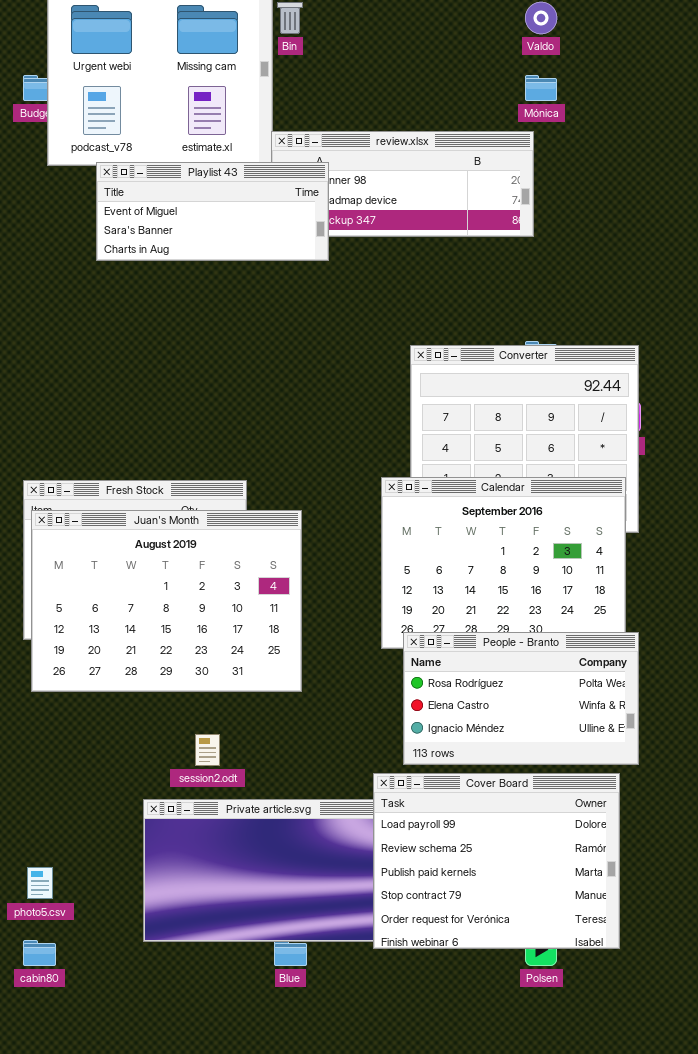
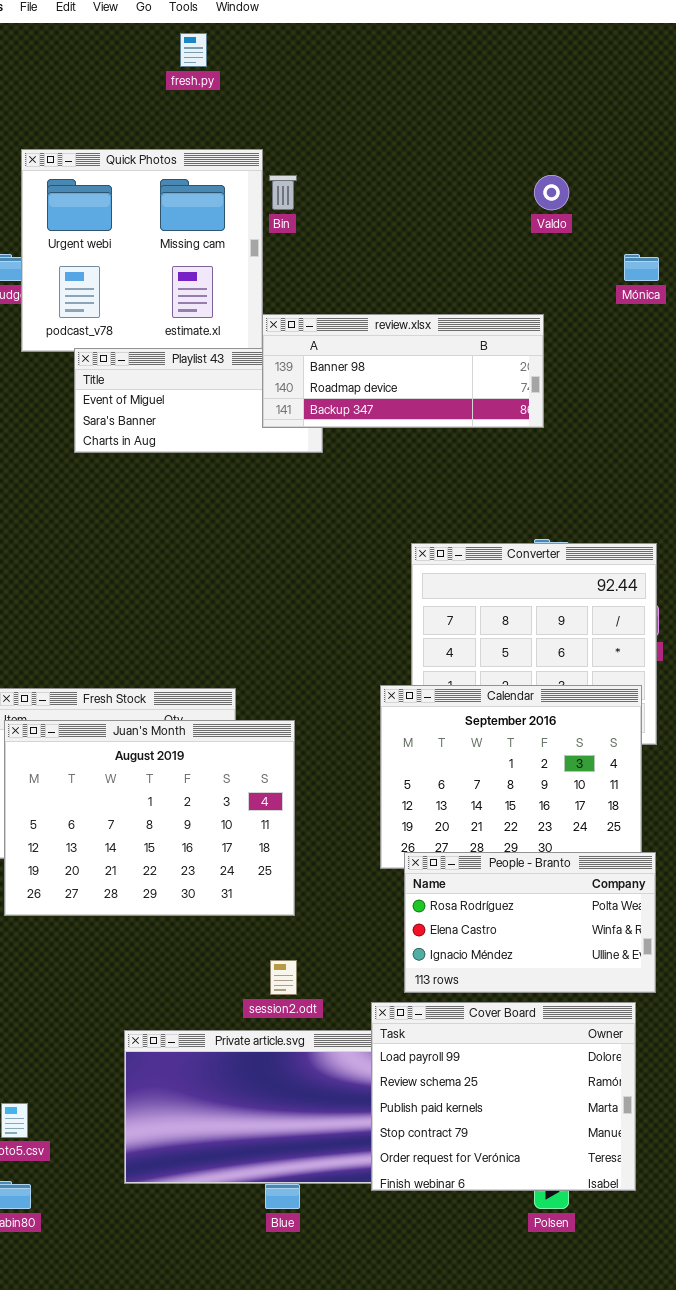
Mónica: [525,75,557,101] -> [624,254,659,281], moved
review.xlsx: [271,131,534,237] -> [262,314,544,428], raised
session2.odt: [195,734,220,766] -> [270,960,297,995], moved

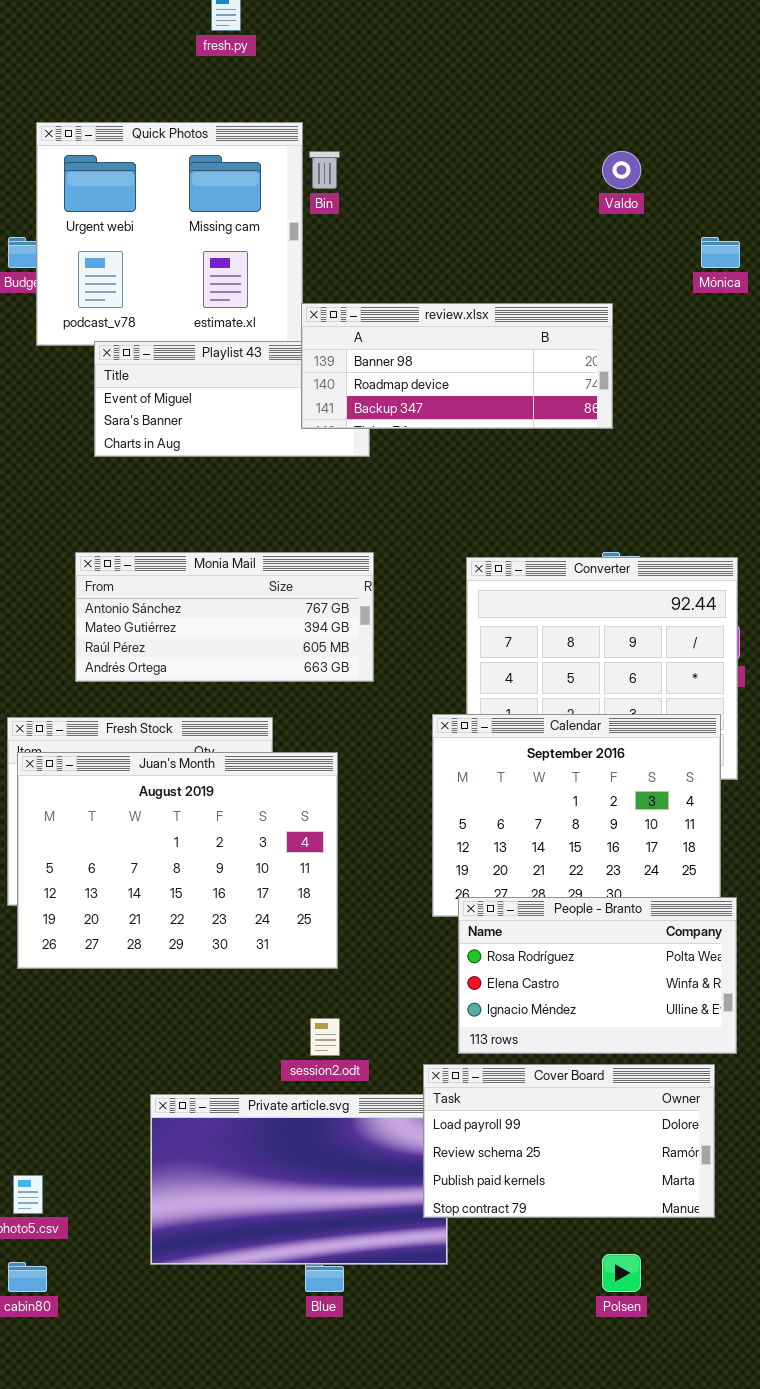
Monia Mail: none -> [75,552,374,682], opened
Cover Board: [371,1002,636,1191] -> [423,1064,715,1218], resized

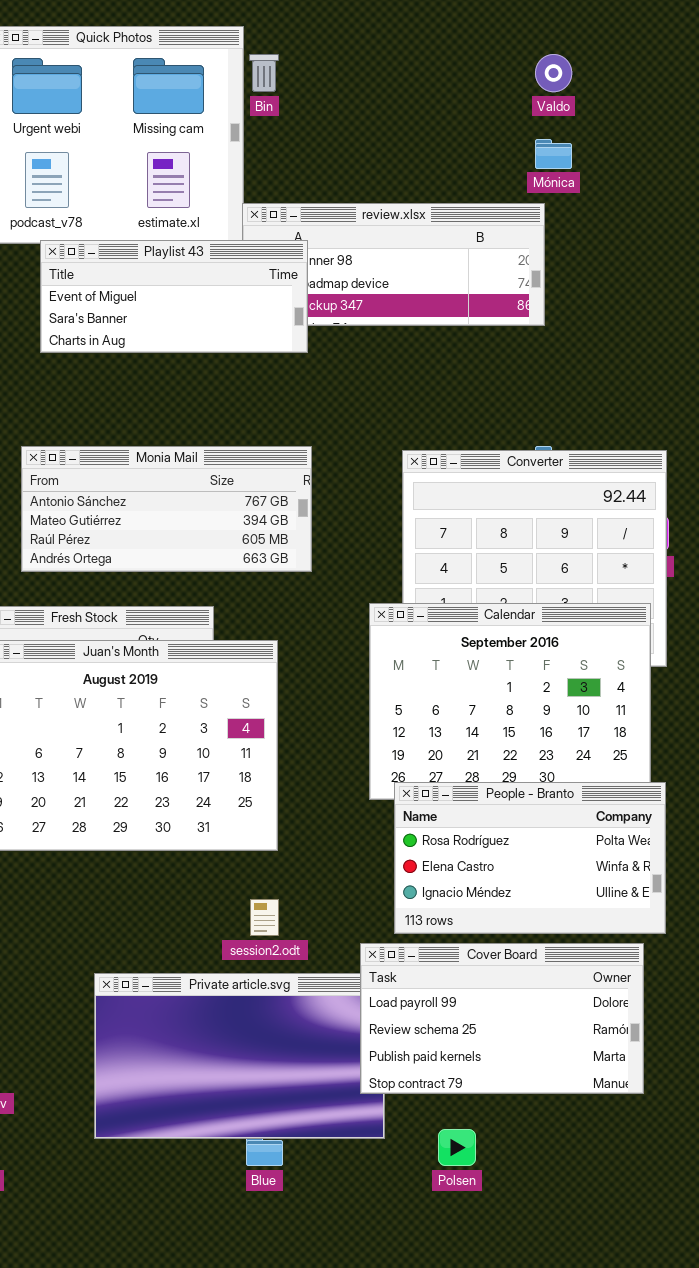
Mónica: [701,237,740,268] -> [535,139,572,169], moved
Playlist 43: [94,341,370,457] -> [40,240,308,353], raised
Polsen: [602,1254,641,1292] -> [438,1129,476,1166], moved

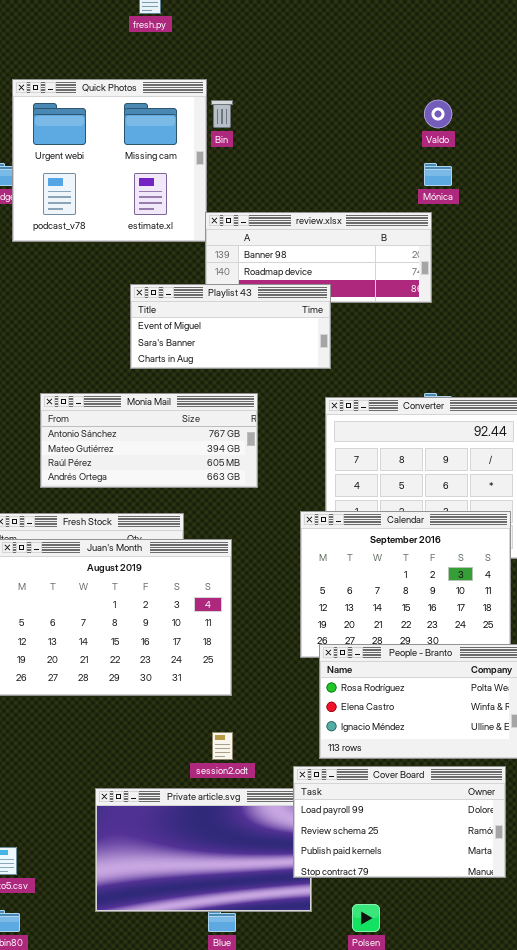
Playlist 43: [40,240,308,353] -> [130,284,331,369], moved

